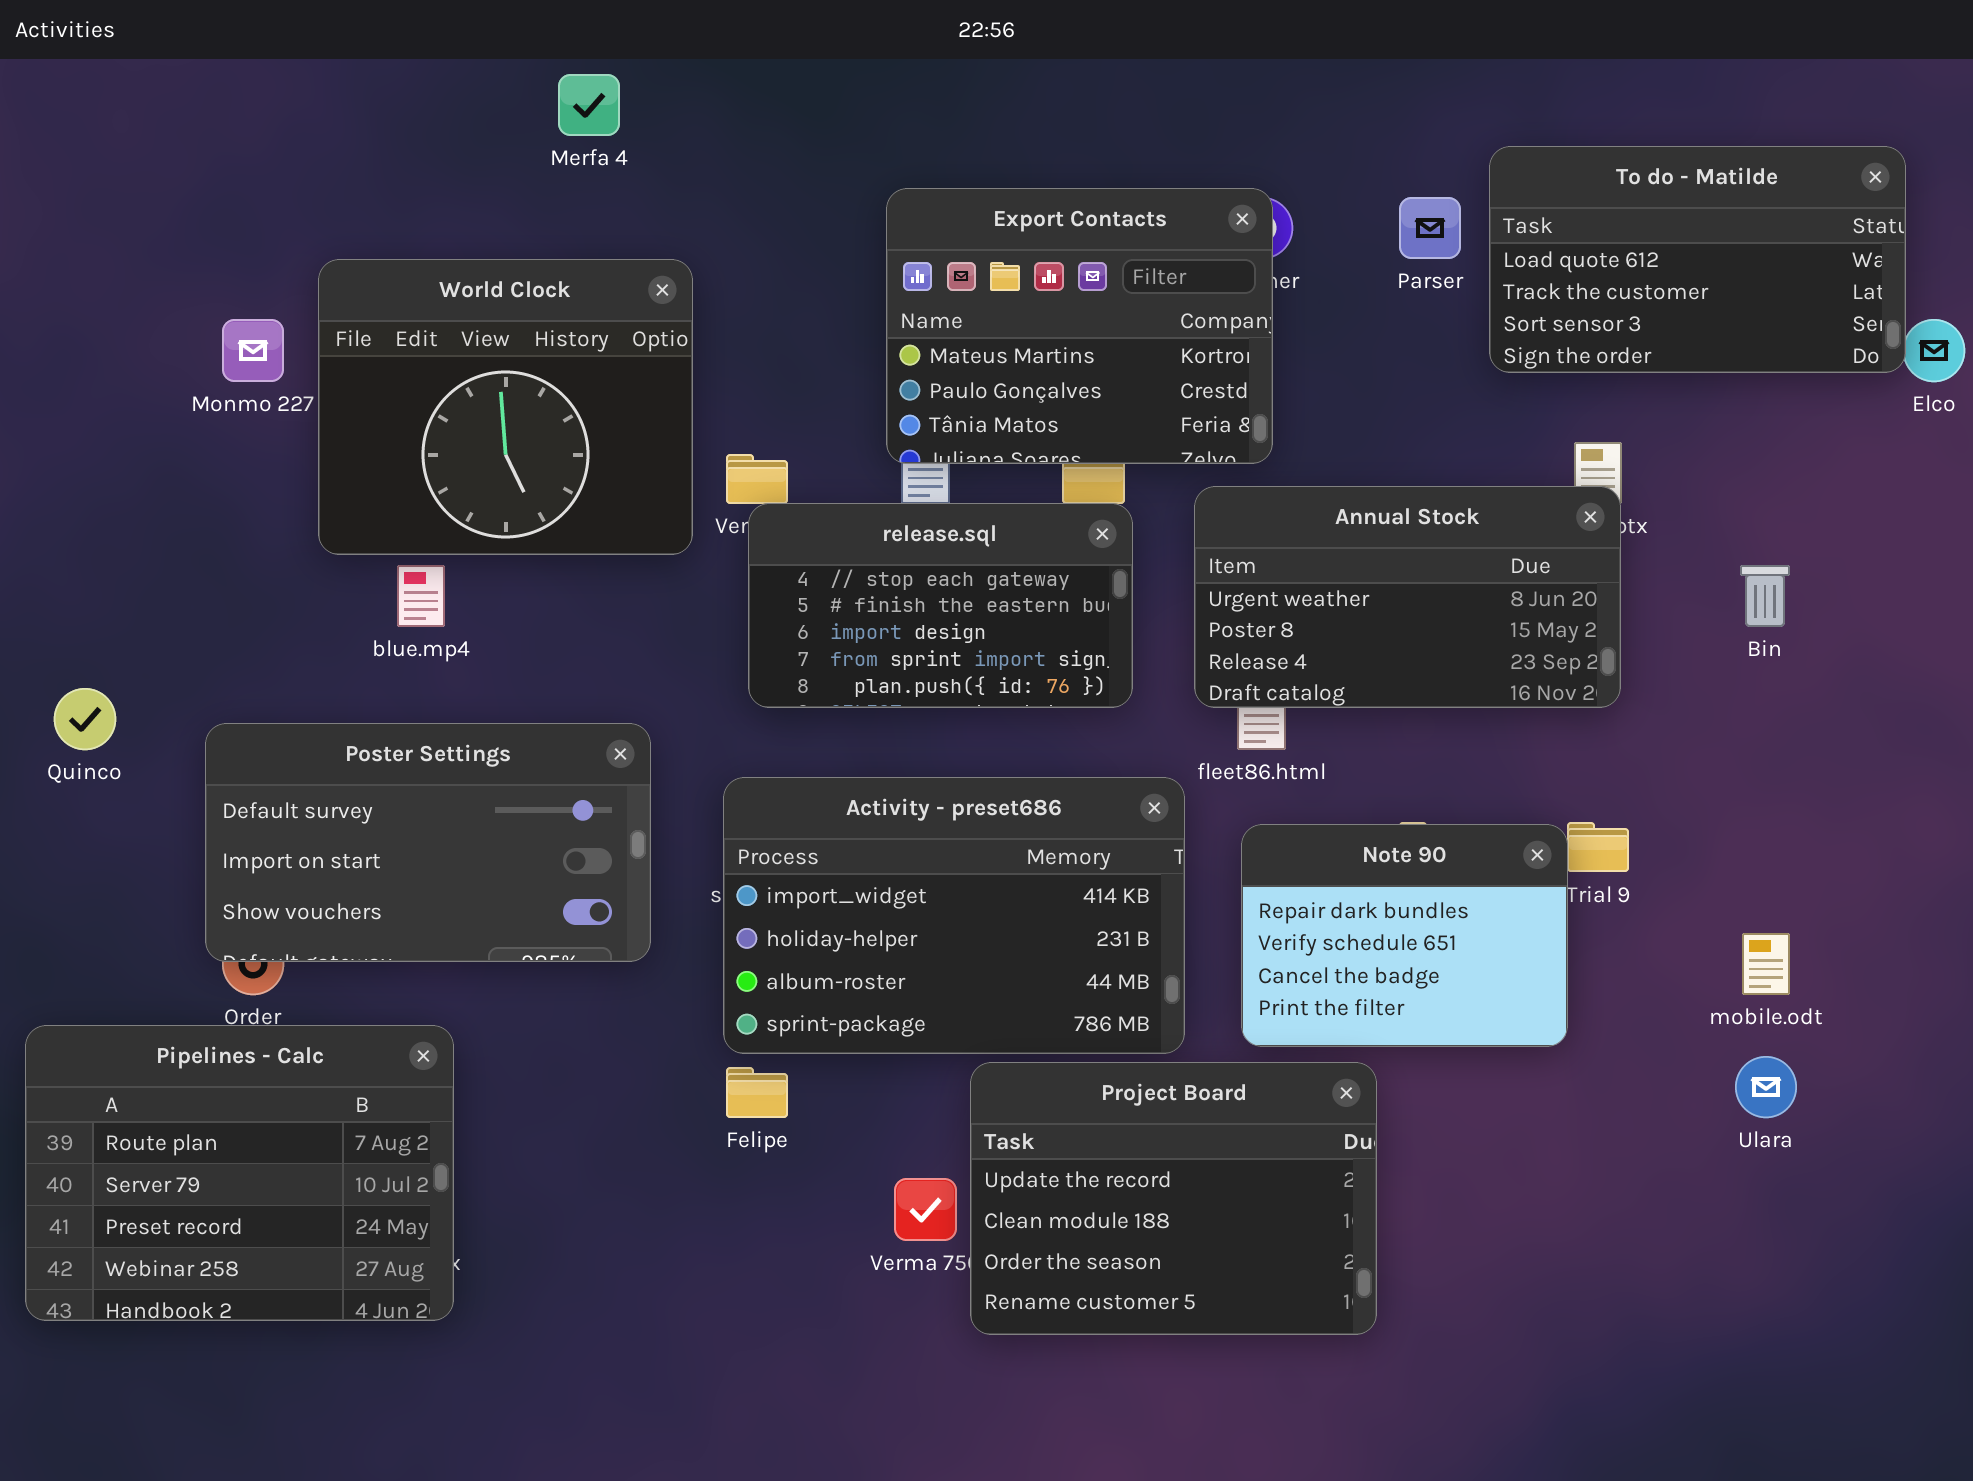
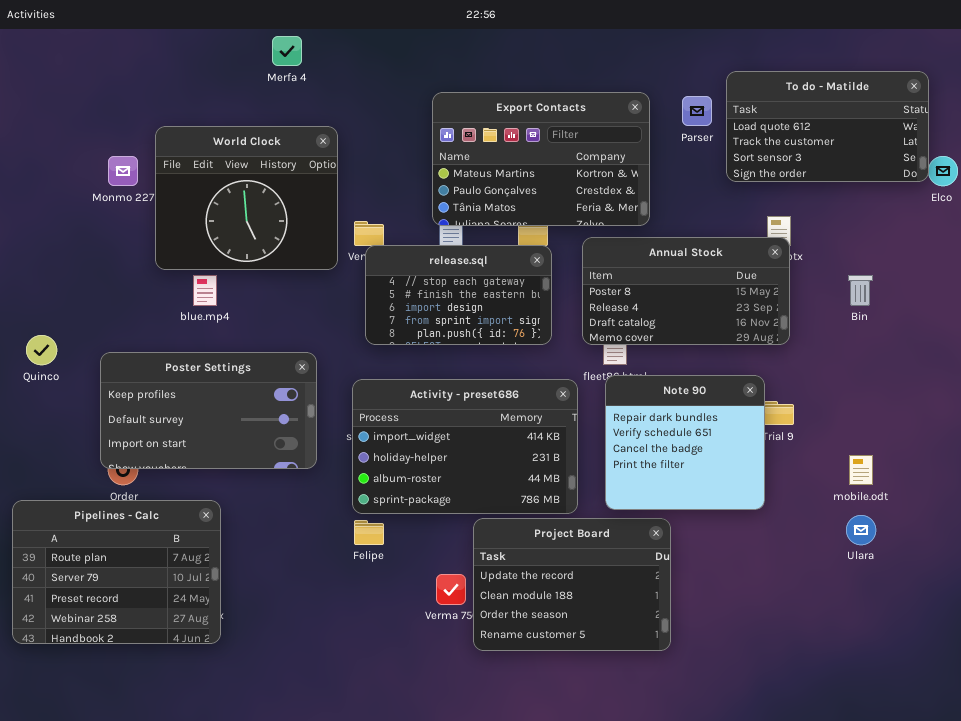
Export Contacts: [886,188,1273,464] -> [432,92,650,226], resized
Annual Stock: [1194,486,1621,708] -> [582,237,790,345], scrolled down 1 row
Poster Settings: [205,723,651,962] -> [100,352,317,469], scrolled up 1 row
Note 90: [1241,824,1568,1047] -> [605,375,765,510], resized

